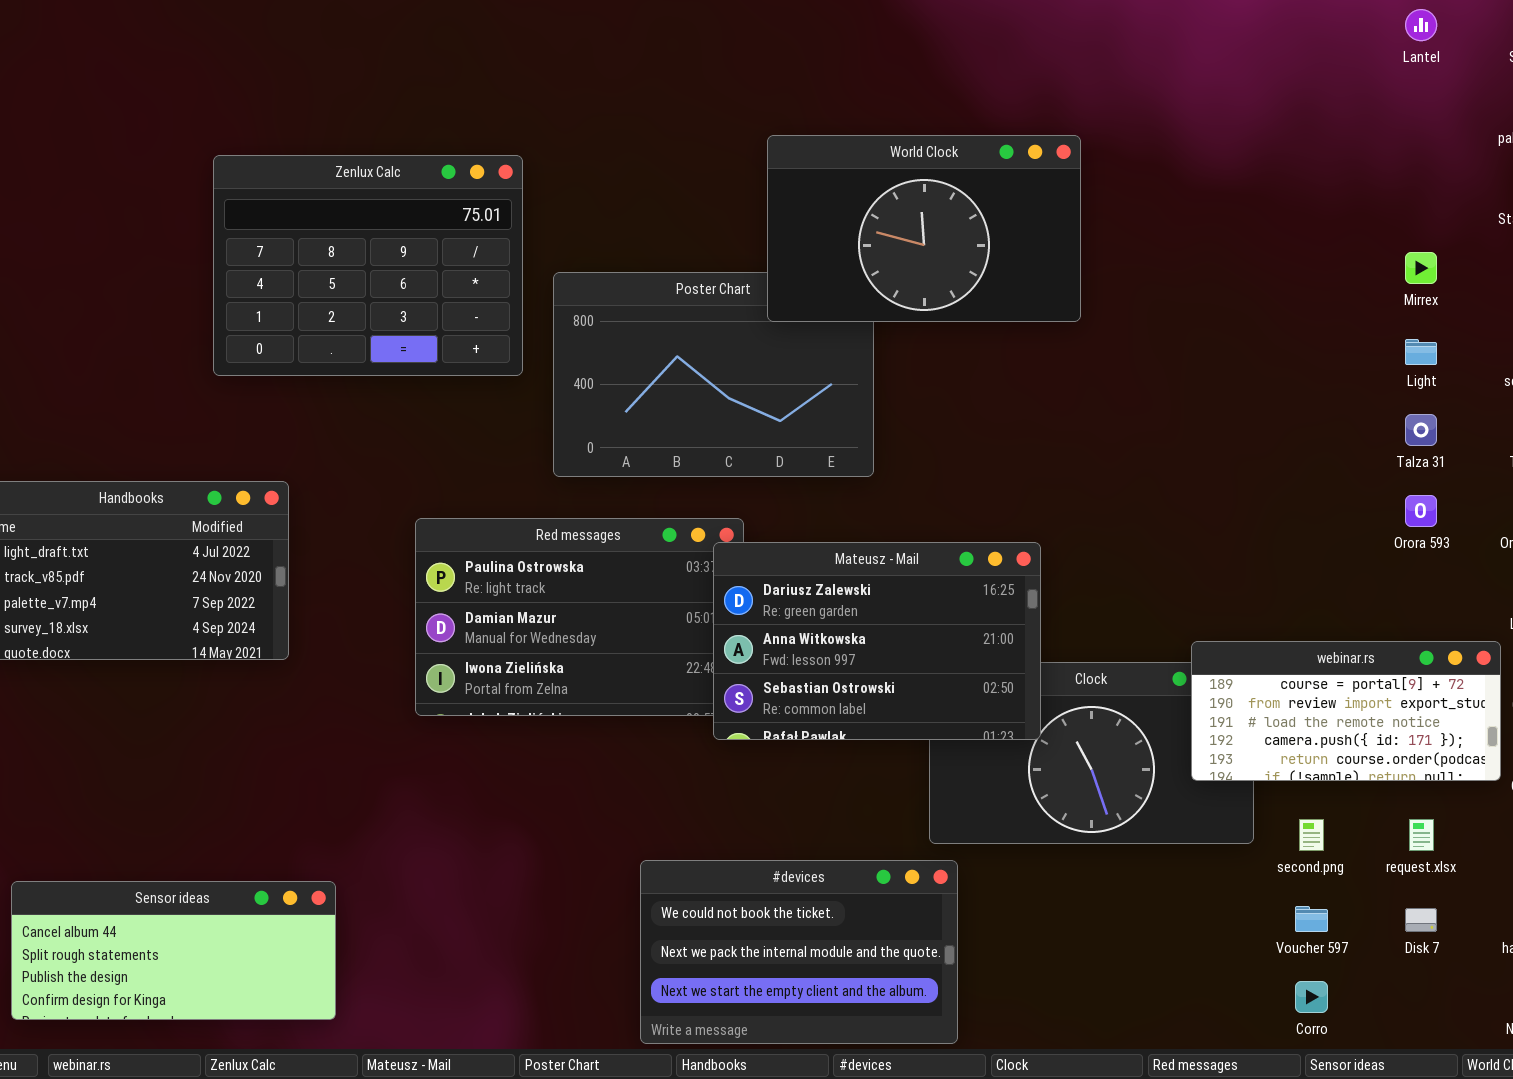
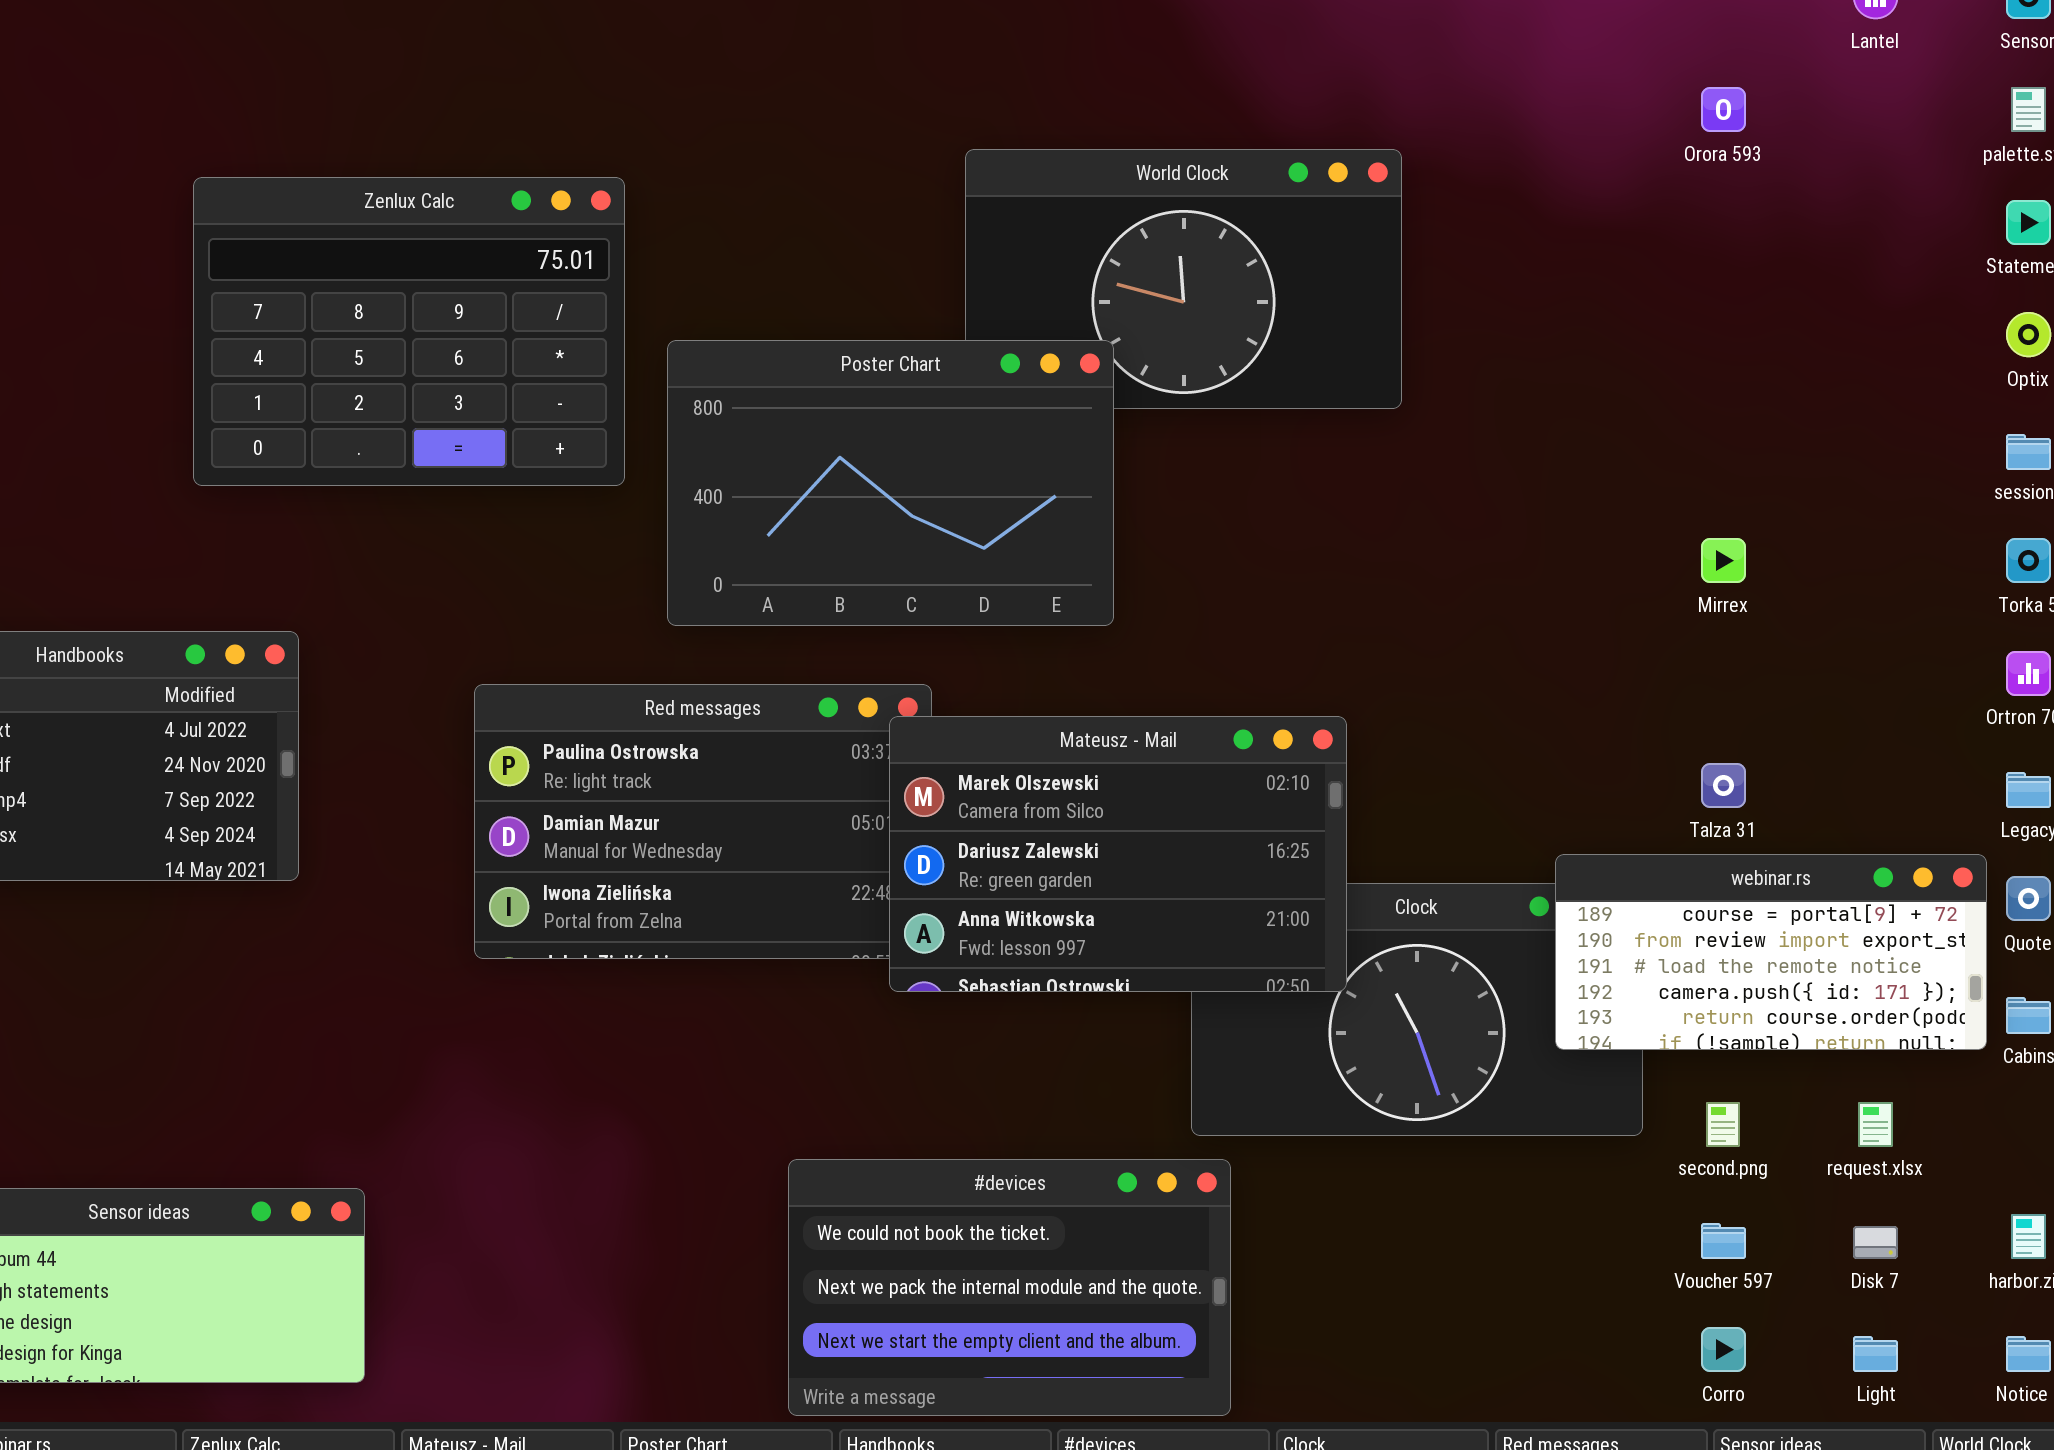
Mirrex: [1405,252,1437,284] -> [1701,538,1746,583], moved
Poster Chart: [553,272,874,477] -> [667,340,1114,626], raised
Light: [1405,339,1437,365] -> [1853,1336,1898,1372], moved
Talza 31: [1405,414,1437,446] -> [1701,763,1746,808], moved
Orora 593: [1405,495,1437,527] -> [1701,87,1746,132], moved
Mateusz - Mail: [713,542,1041,740] -> [889,716,1347,992], scrolled up 1 row

